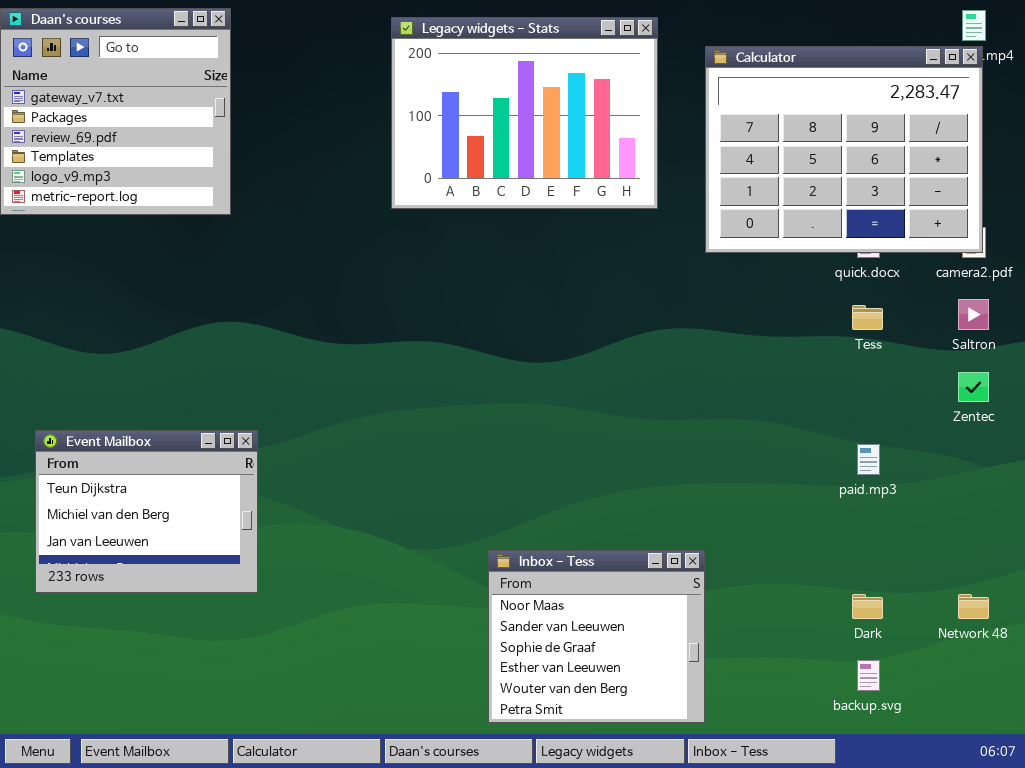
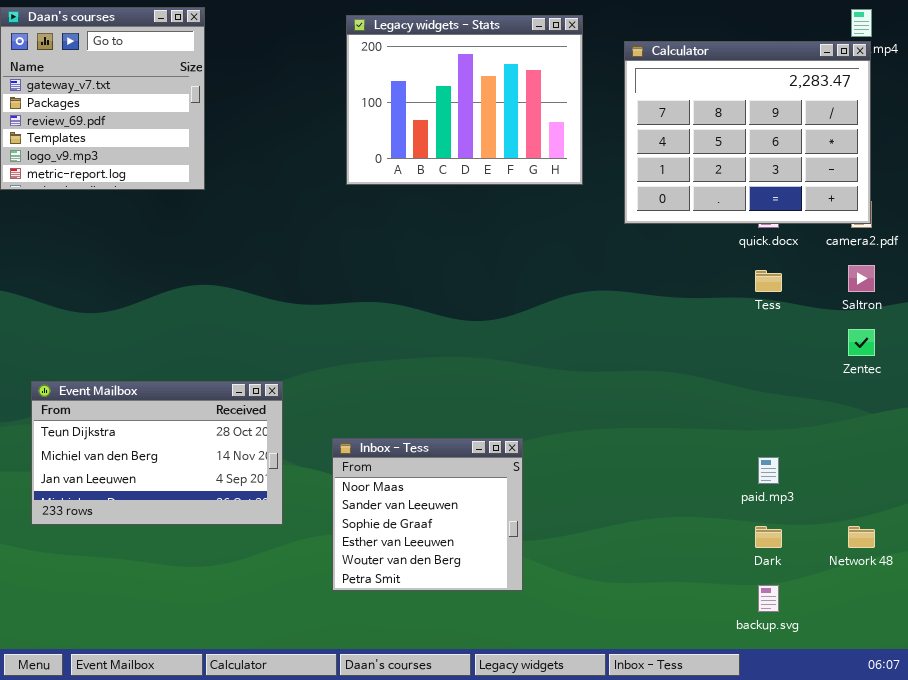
Event Mailbox: [35,430,258,593] -> [31,381,283,525], resized
paid.mp3: [857,444,880,475] -> [758,457,779,484], moved
Inbox - Tess: [488,550,705,723] -> [332,438,523,591], moved

